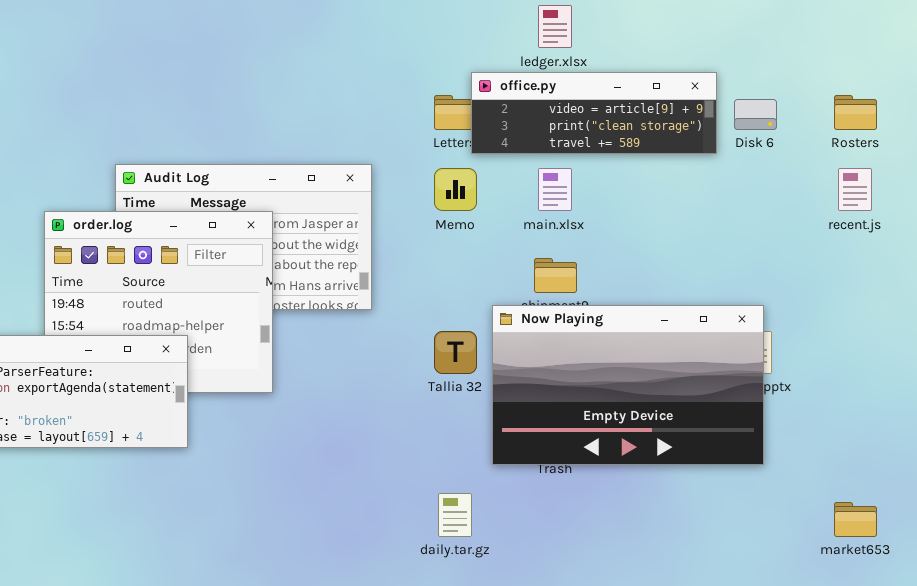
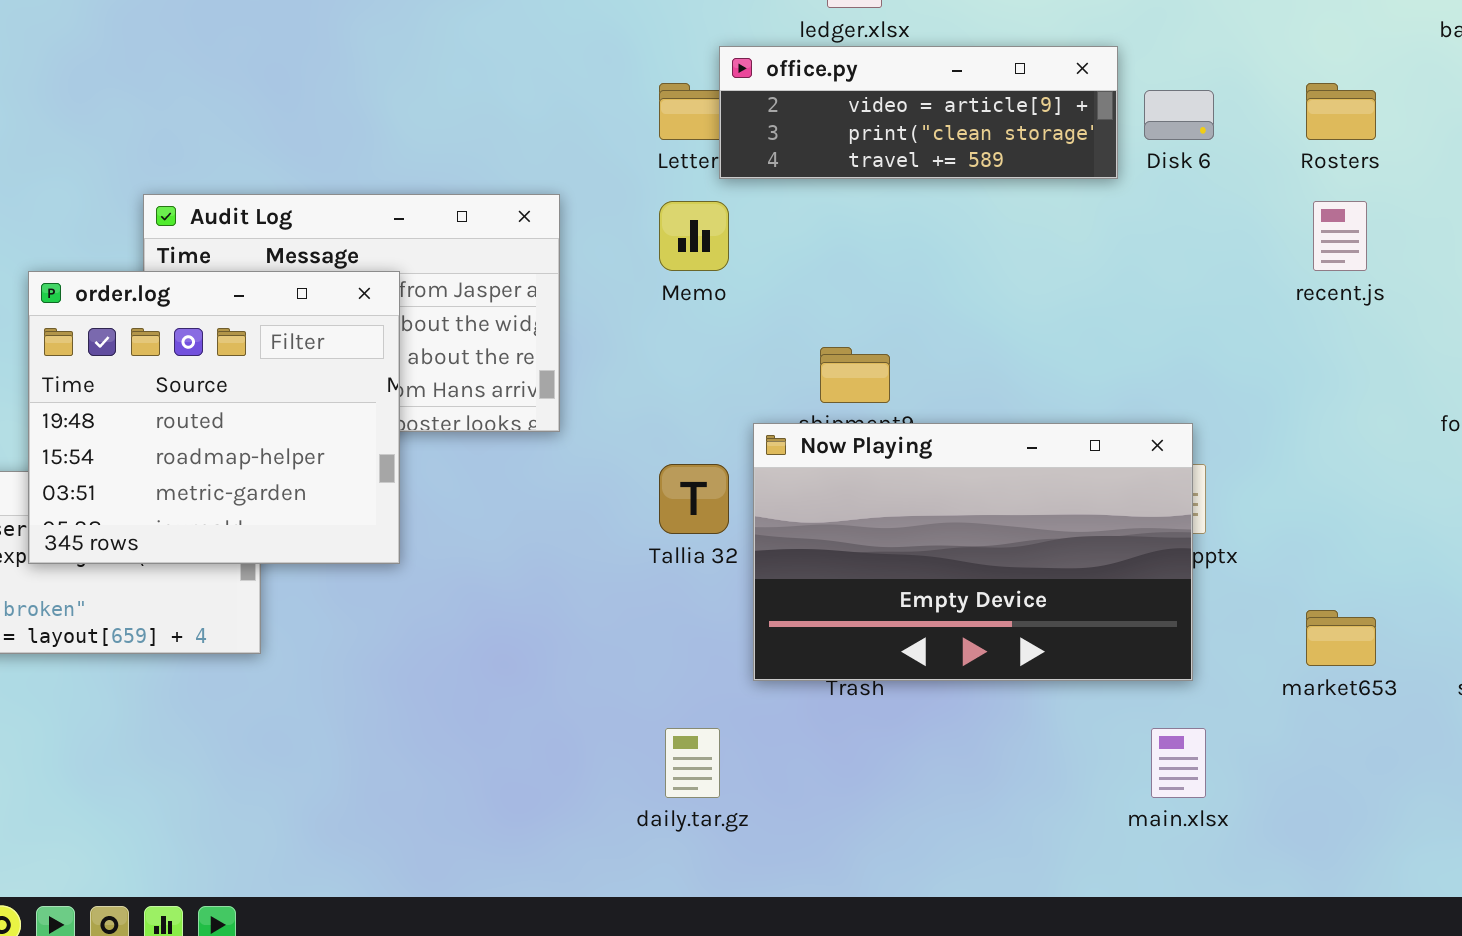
main.xlsx: [538,168,572,211] -> [1151,728,1206,798], moved
order.log: [44,211,273,393] -> [28,271,400,564], raised
market653: [834,502,877,537] -> [1306,610,1376,666], moved

